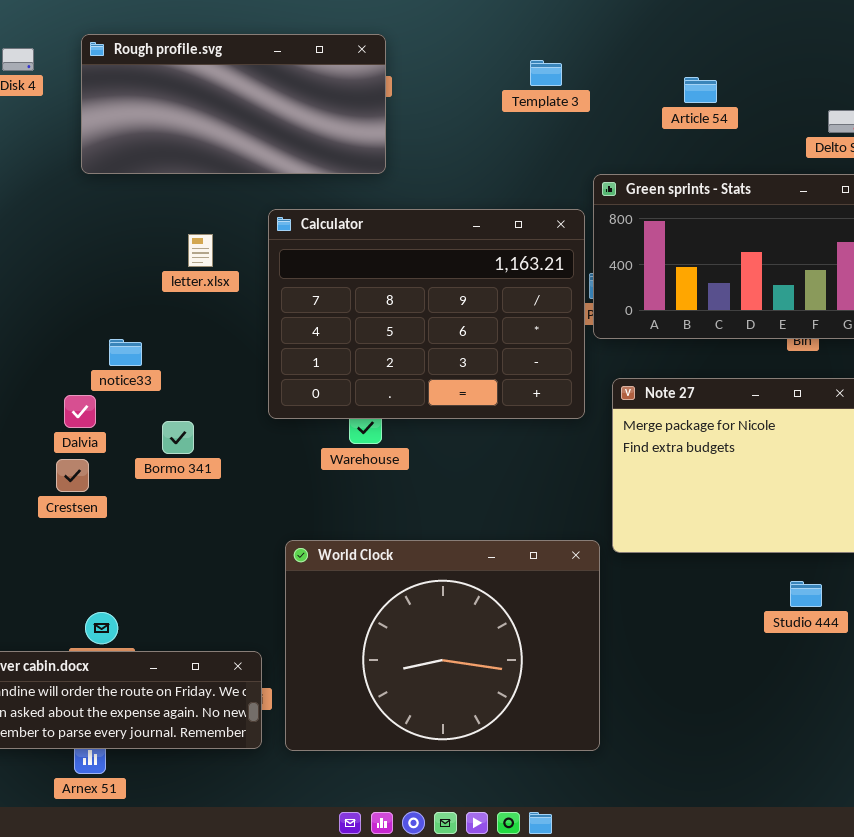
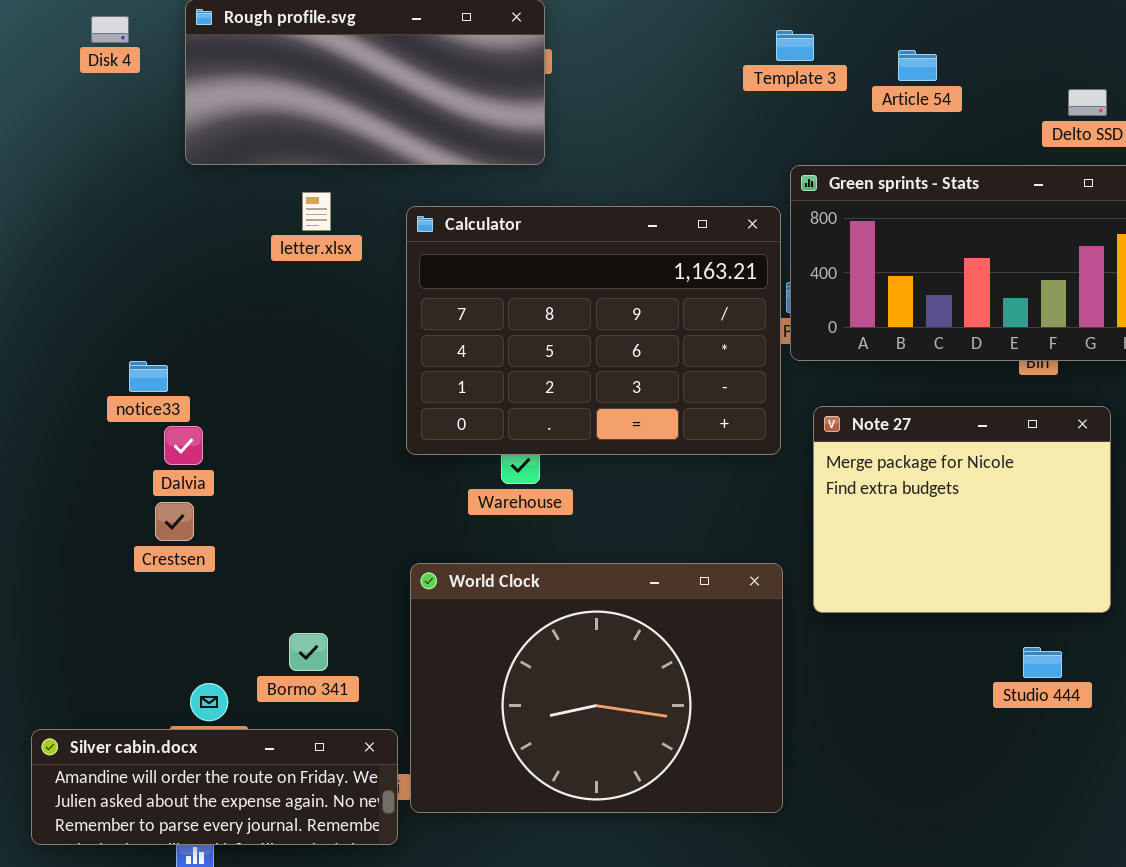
Template 3: [530,60,562,86] -> [776,30,814,61], moved
letter.xlsx: [188,234,213,267] -> [302,192,331,231], moved
notice33: [109,339,142,366] -> [129,361,168,392], moved
Bormo 341: [162,421,194,454] -> [289,633,328,671], moved
World Clock: [285,540,600,751] -> [410,563,783,813], moved

